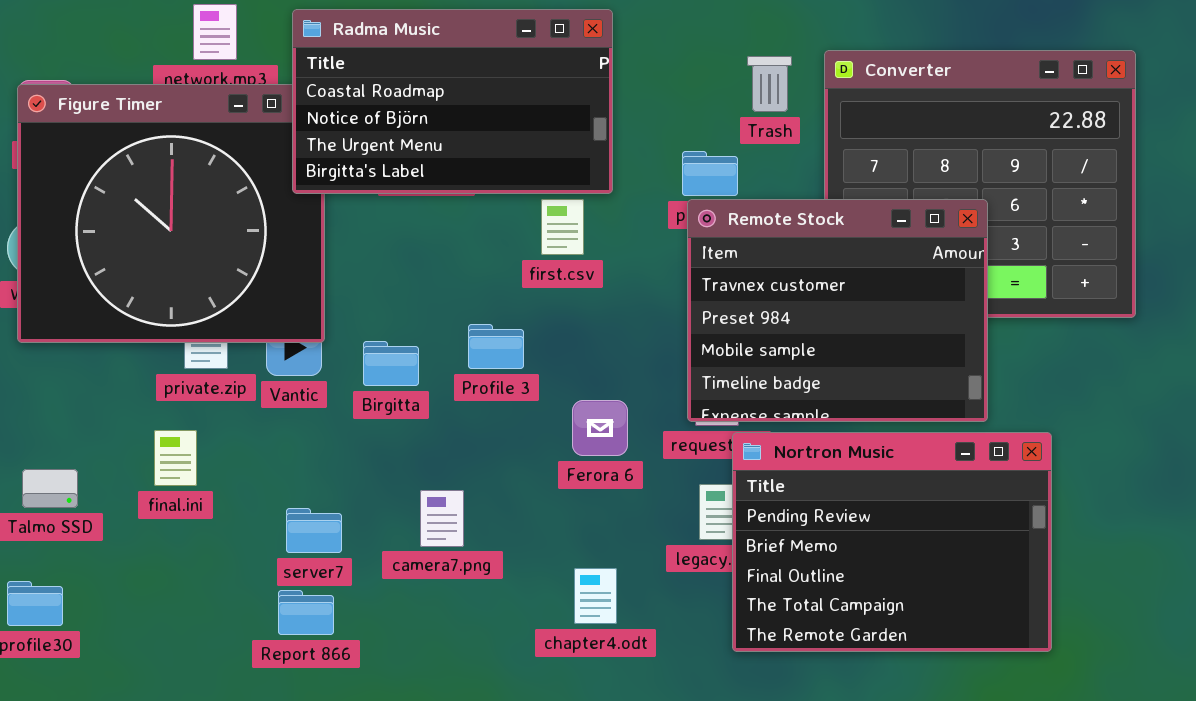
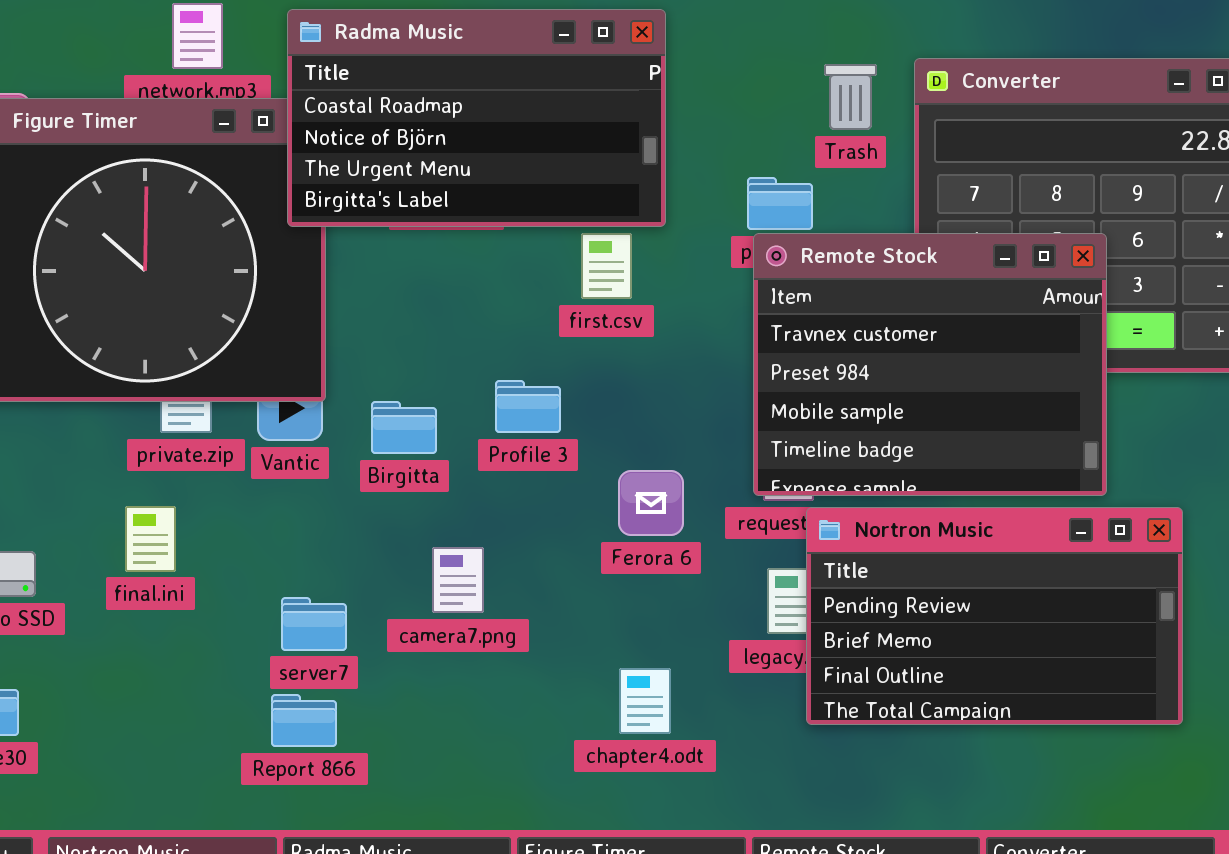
Nortron Music: [732,432,1052,652] -> [806,507,1183,725], resized
camera7.png: [420,490,464,547] -> [432,547,484,613], moved

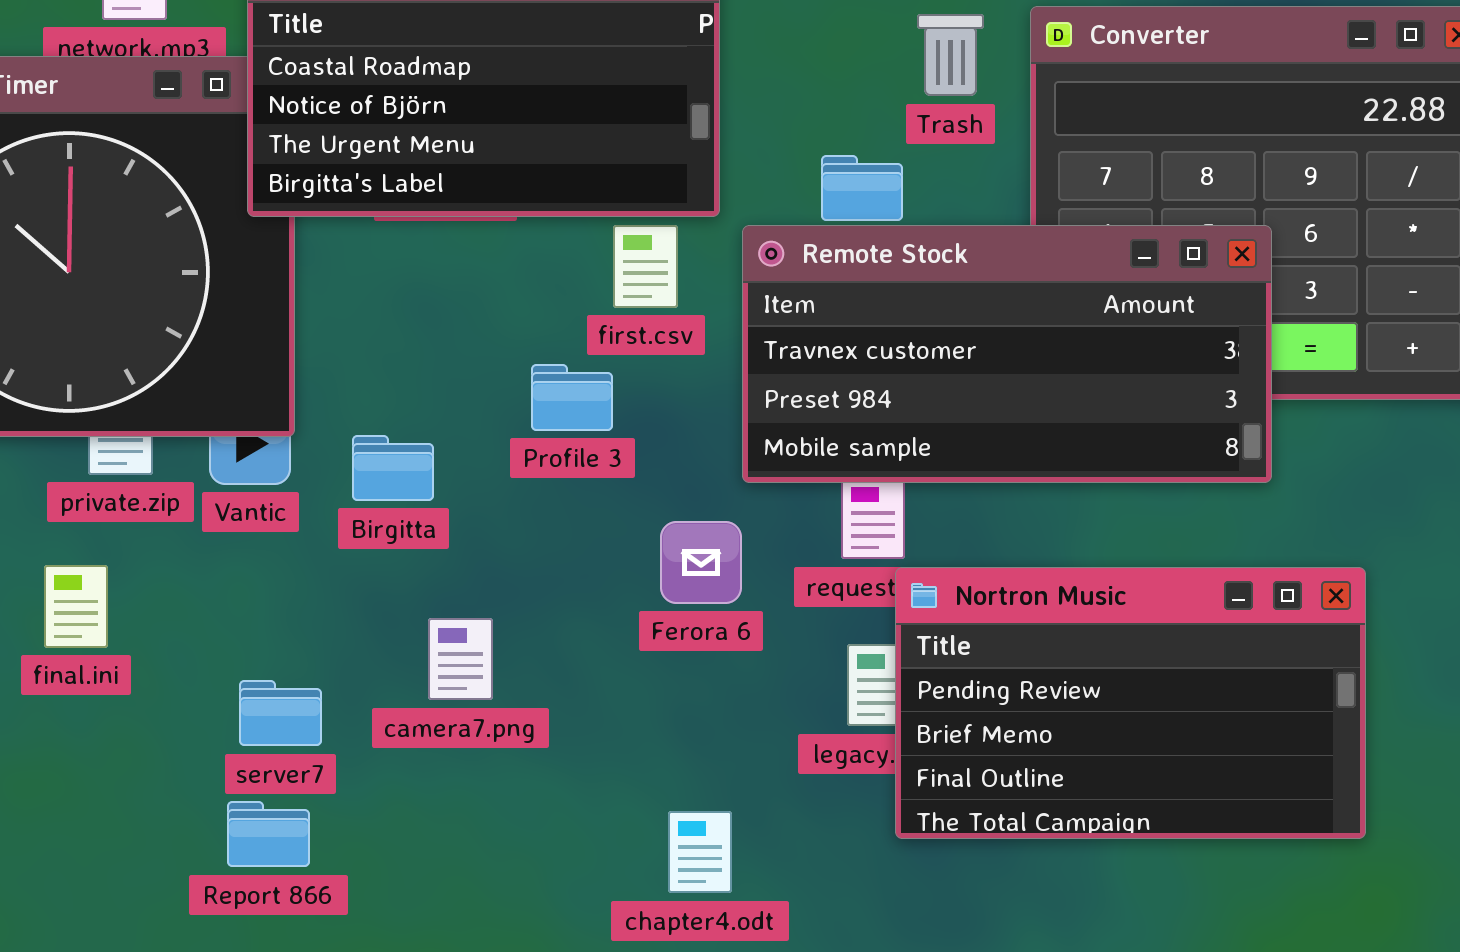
Remote Stock: [753,233,1107,496] -> [742,225,1272,483], resized
Profile 3: [495,380,561,433] -> [531,364,613,431], moved
chapter4.odt: [619,668,671,734] -> [668,811,732,893], moved

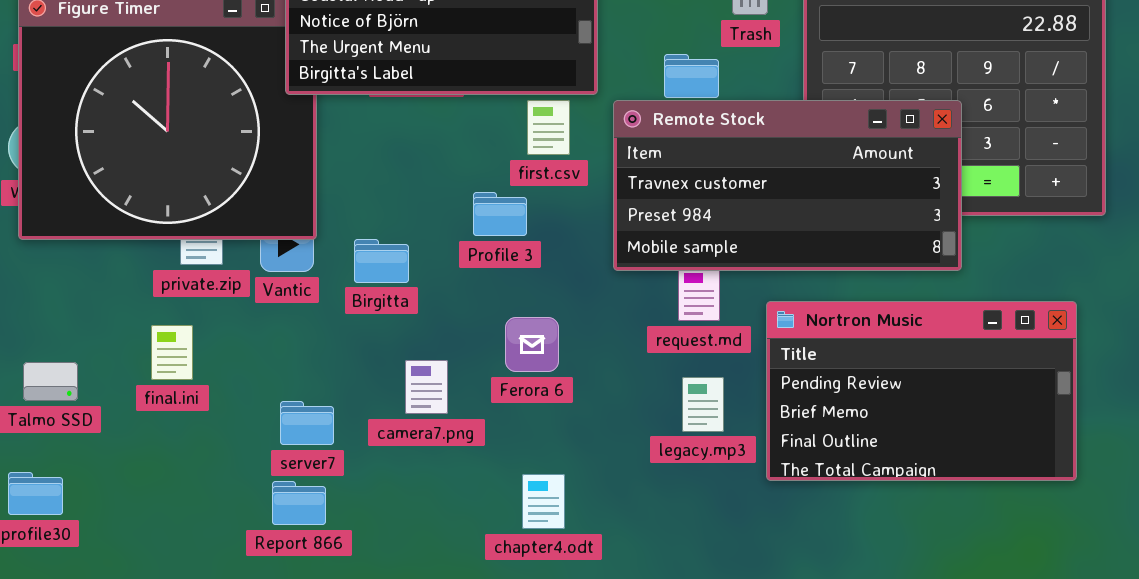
Ferora 6: [660,521,742,604] -> [505,317,559,372], moved
Nortron Music: [895,567,1366,839] -> [766,301,1077,481], moved
chapter4.odt: [668,811,732,893] -> [522,474,565,529], moved

